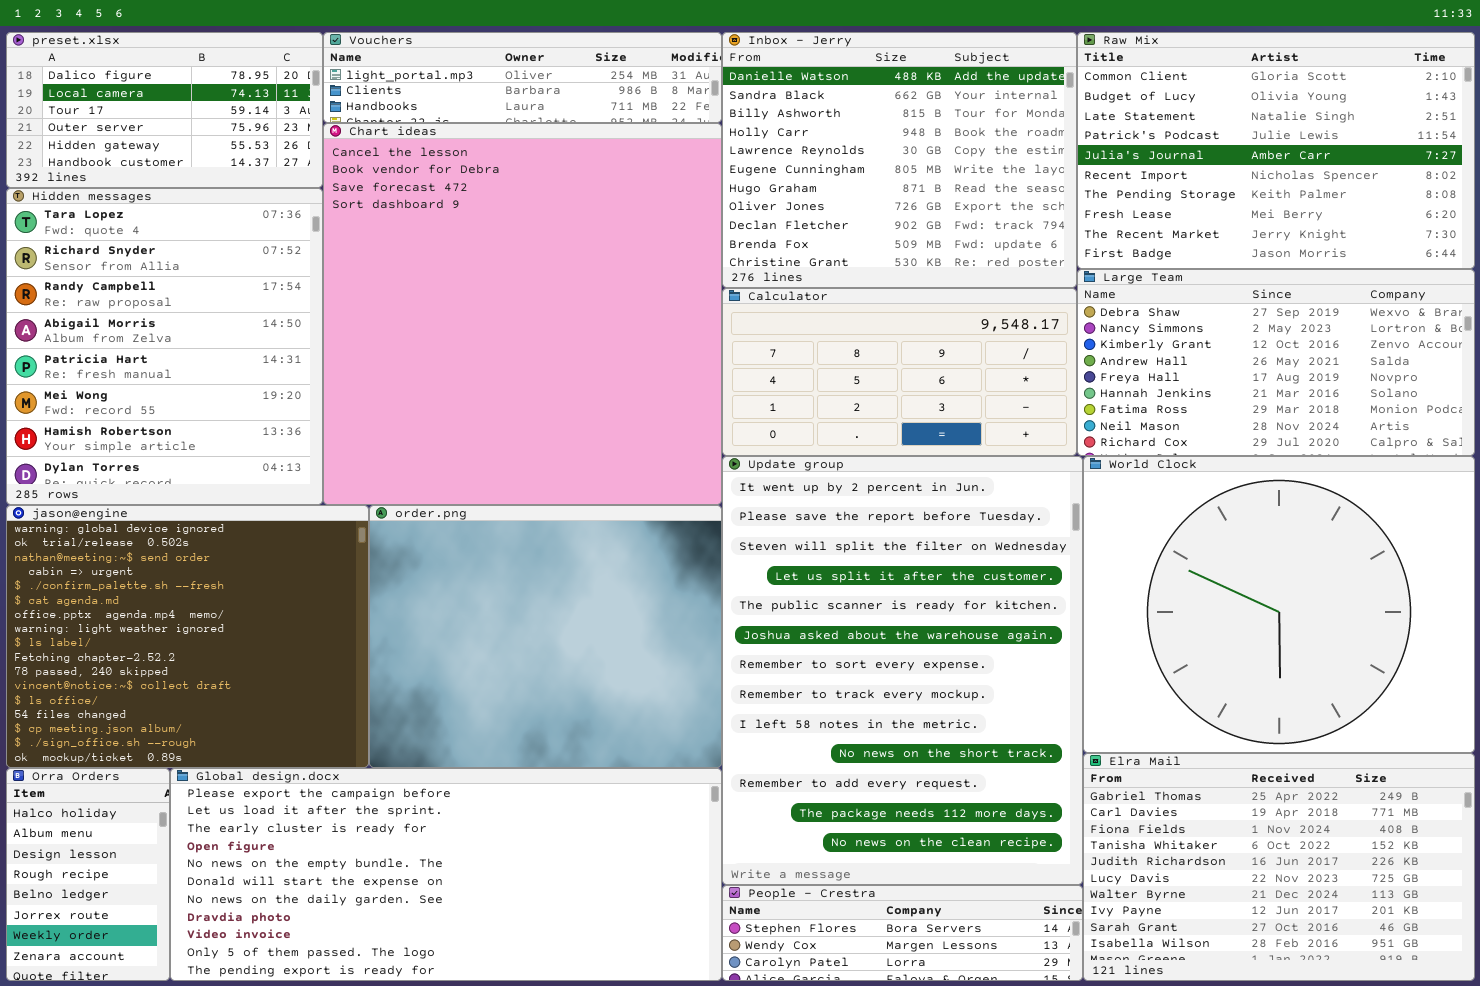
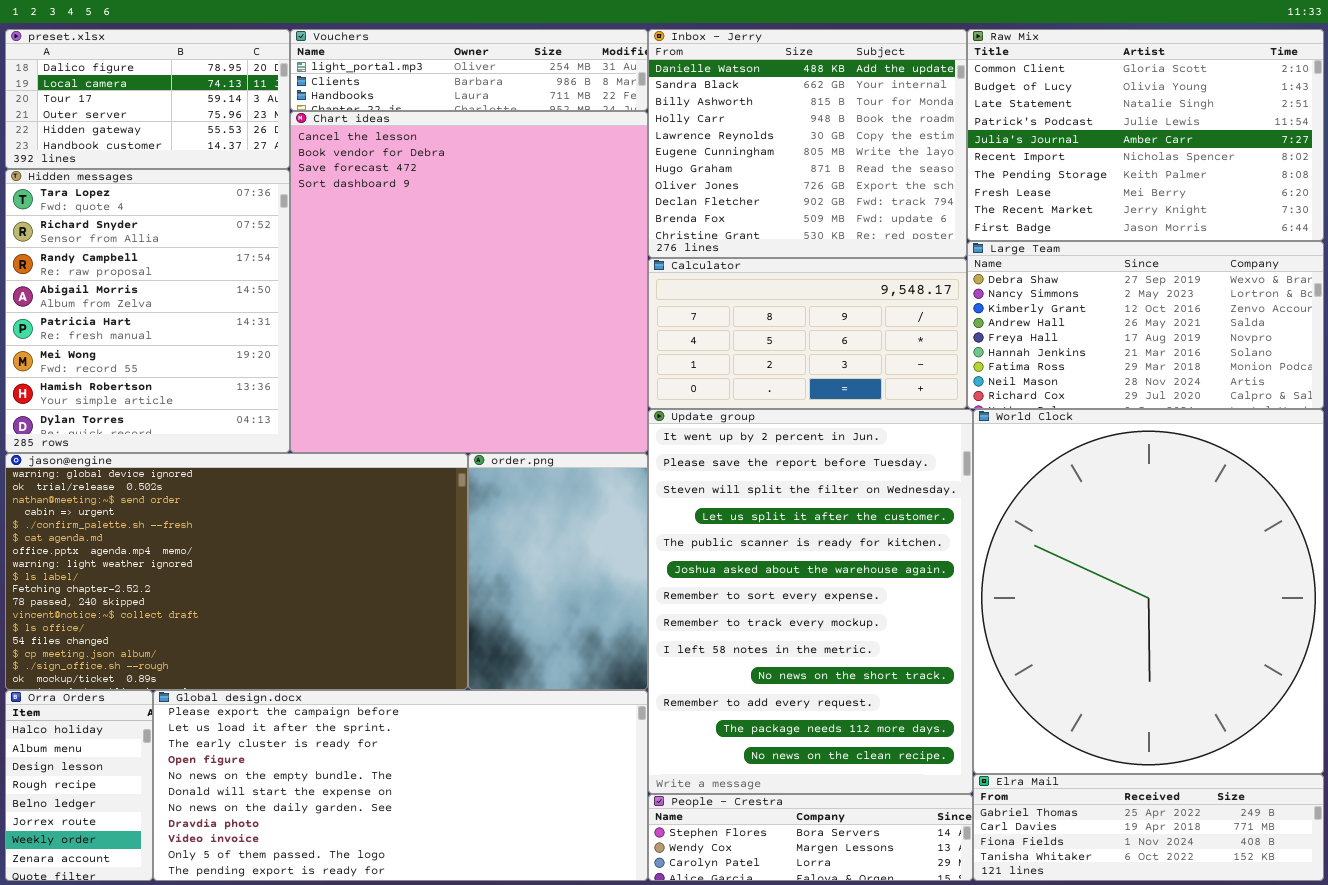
World Clock: [1083,456,1475,753] -> [973,409,1324,774], resized
jason@engine: [6,505,369,768] -> [5,453,468,690], resized
order.png: [369,505,722,768] -> [468,453,648,690], resized
Elra Mail: [1083,753,1475,981] -> [973,774,1324,881], resized

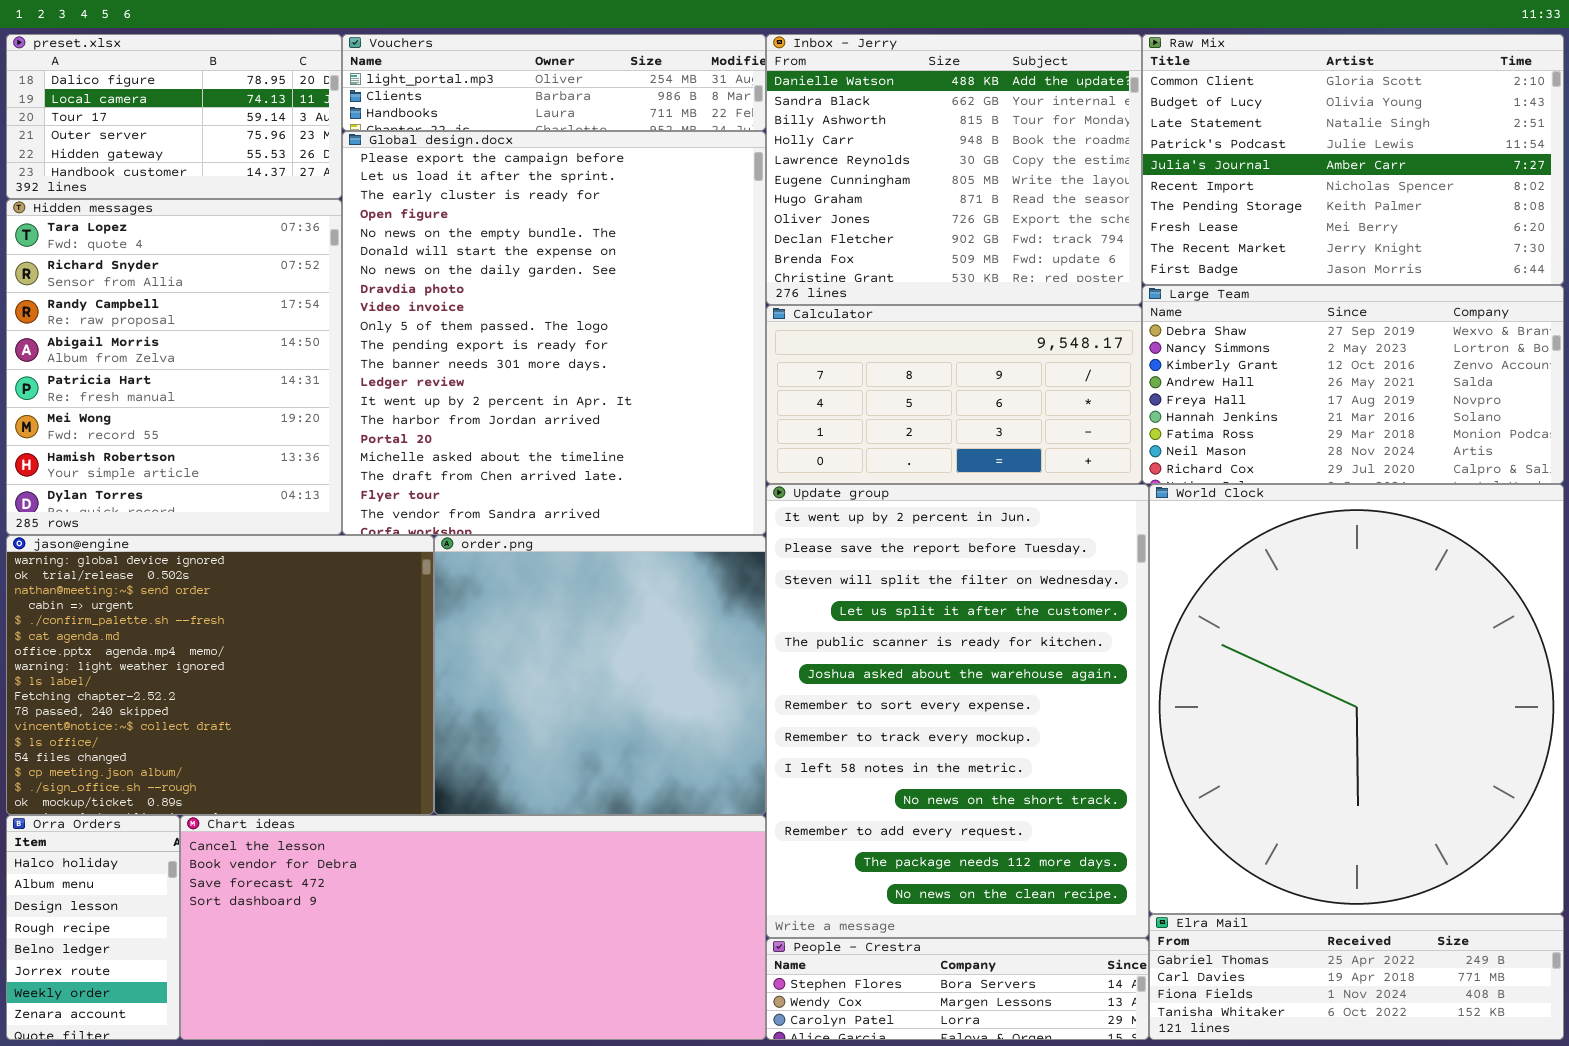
Chart ideas: [290,111,648,453] -> [180,815,766,1040], moved, resized
jason@engine: [5,453,468,690] -> [6,535,434,815], resized
order.png: [468,453,648,690] -> [434,535,766,815], resized
Global design.docx: [153,690,648,881] -> [342,131,766,535], moved, resized

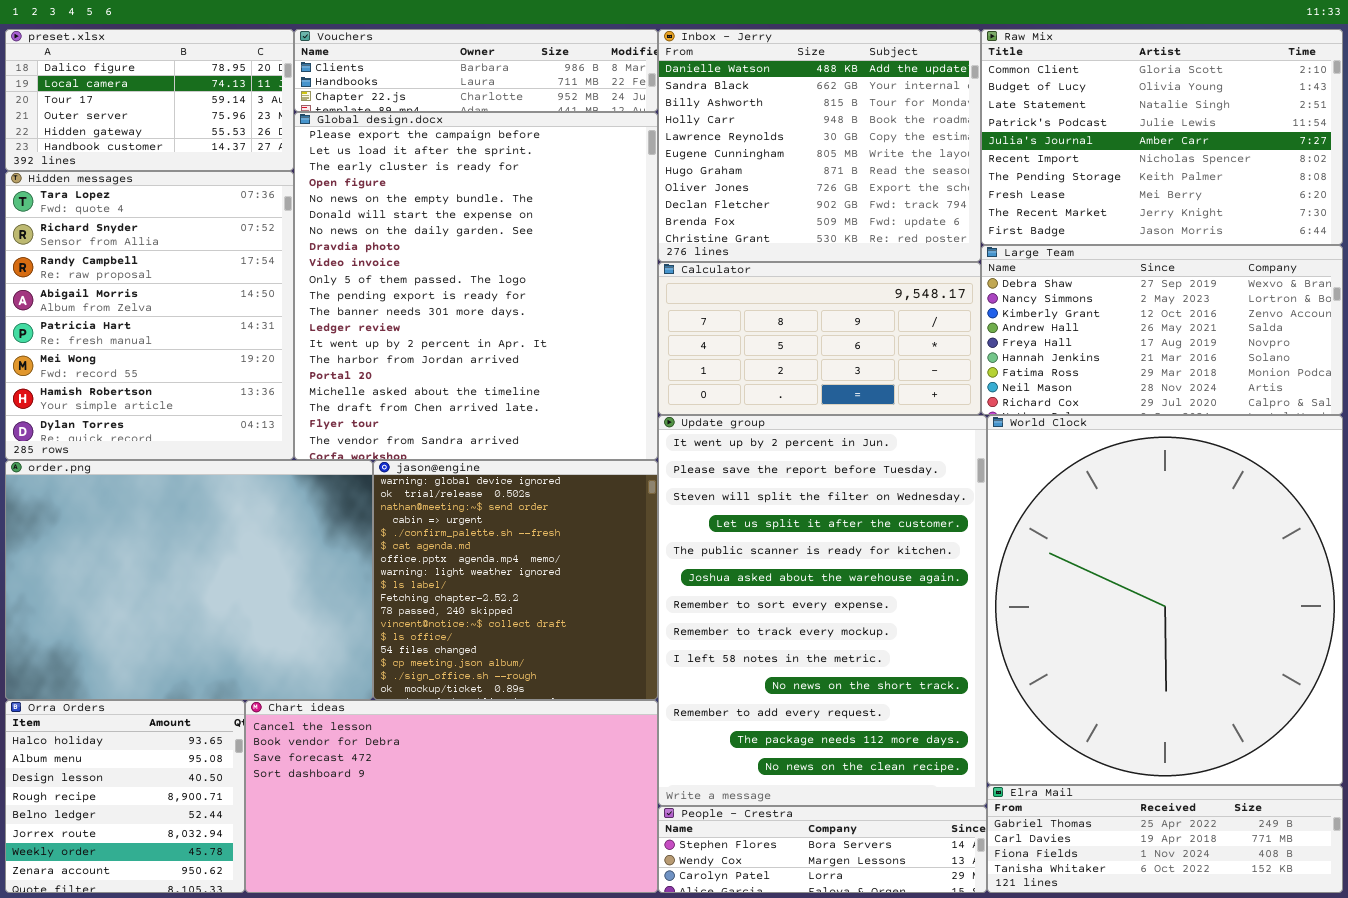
Vouchers: [342,34,766,131] -> [294,29,658,112], scrolled down 1 row
jason@engine: [6,535,434,815] -> [373,460,658,700], moved, resized
order.png: [434,535,766,815] -> [5,460,373,700], moved, resized
Orra Orders: [6,815,180,1040] -> [5,700,245,893], resized
Chart ideas: [180,815,766,1040] -> [245,700,658,893], resized

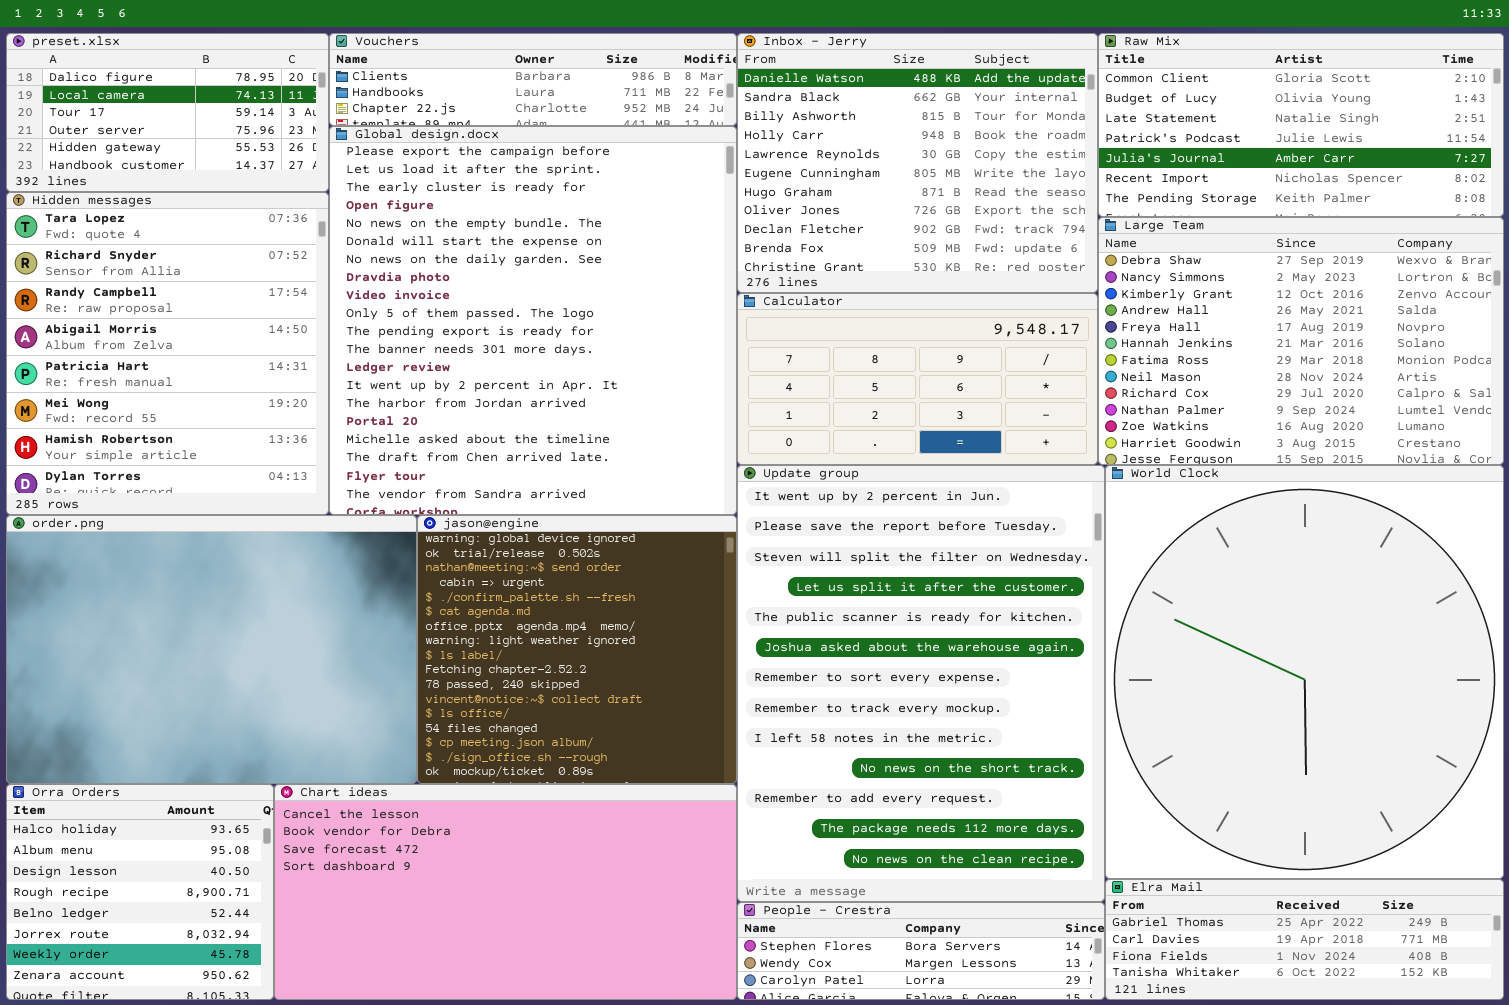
Raw Mix: [981,29,1343,245] -> [1098,33,1504,217], resized
Large Team: [981,245,1343,415] -> [1098,217,1504,465], resized

